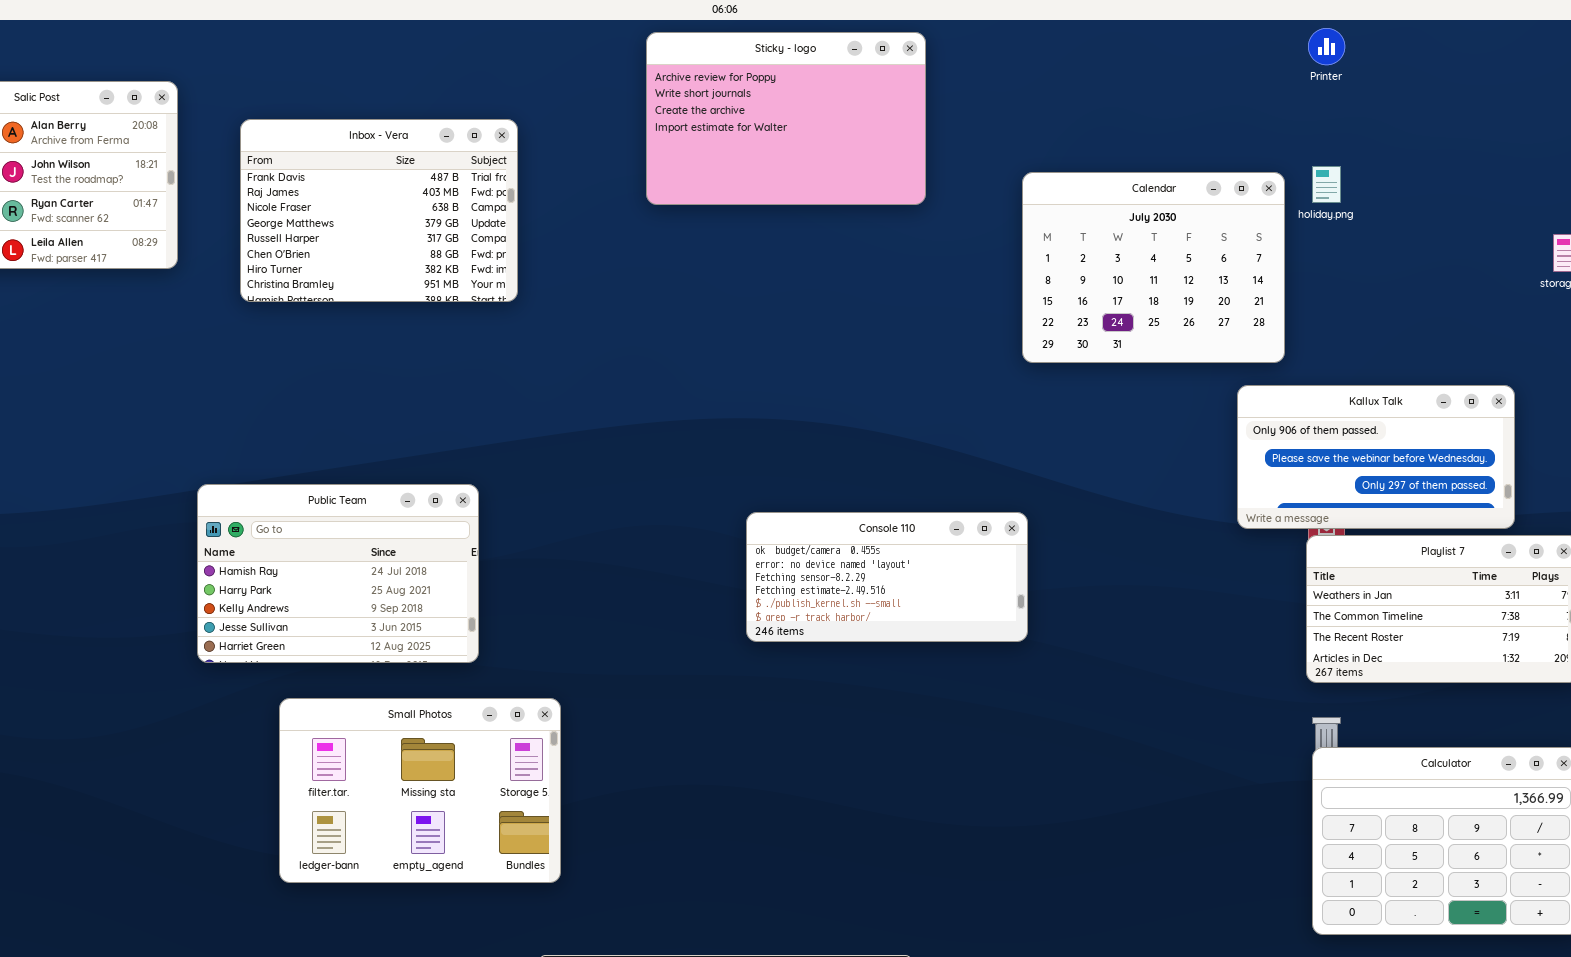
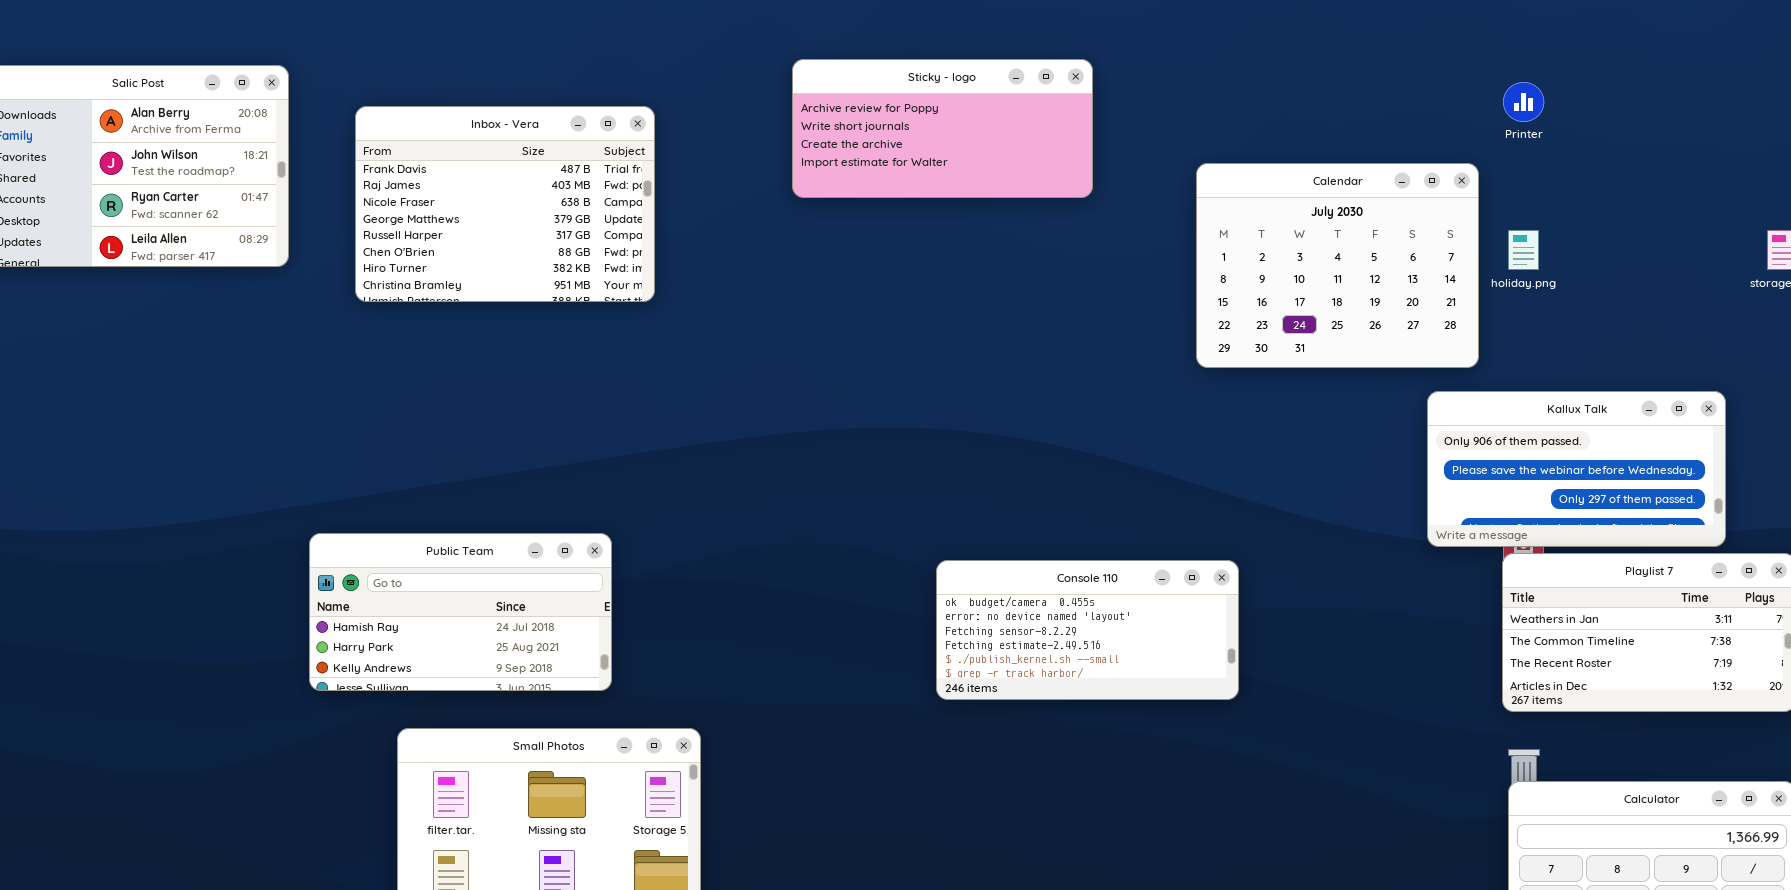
Printer: [1308,28,1345,65] -> [1503,82,1544,122], moved
Sticky - logo: [646,32,926,205] -> [792,59,1093,198], resized
holiday.png: [1312,166,1341,203] -> [1508,230,1539,270], moved
Public Team: [197,484,479,663] -> [309,533,612,691], resized
Console 110: [746,512,1028,642] -> [936,560,1239,700], moved

